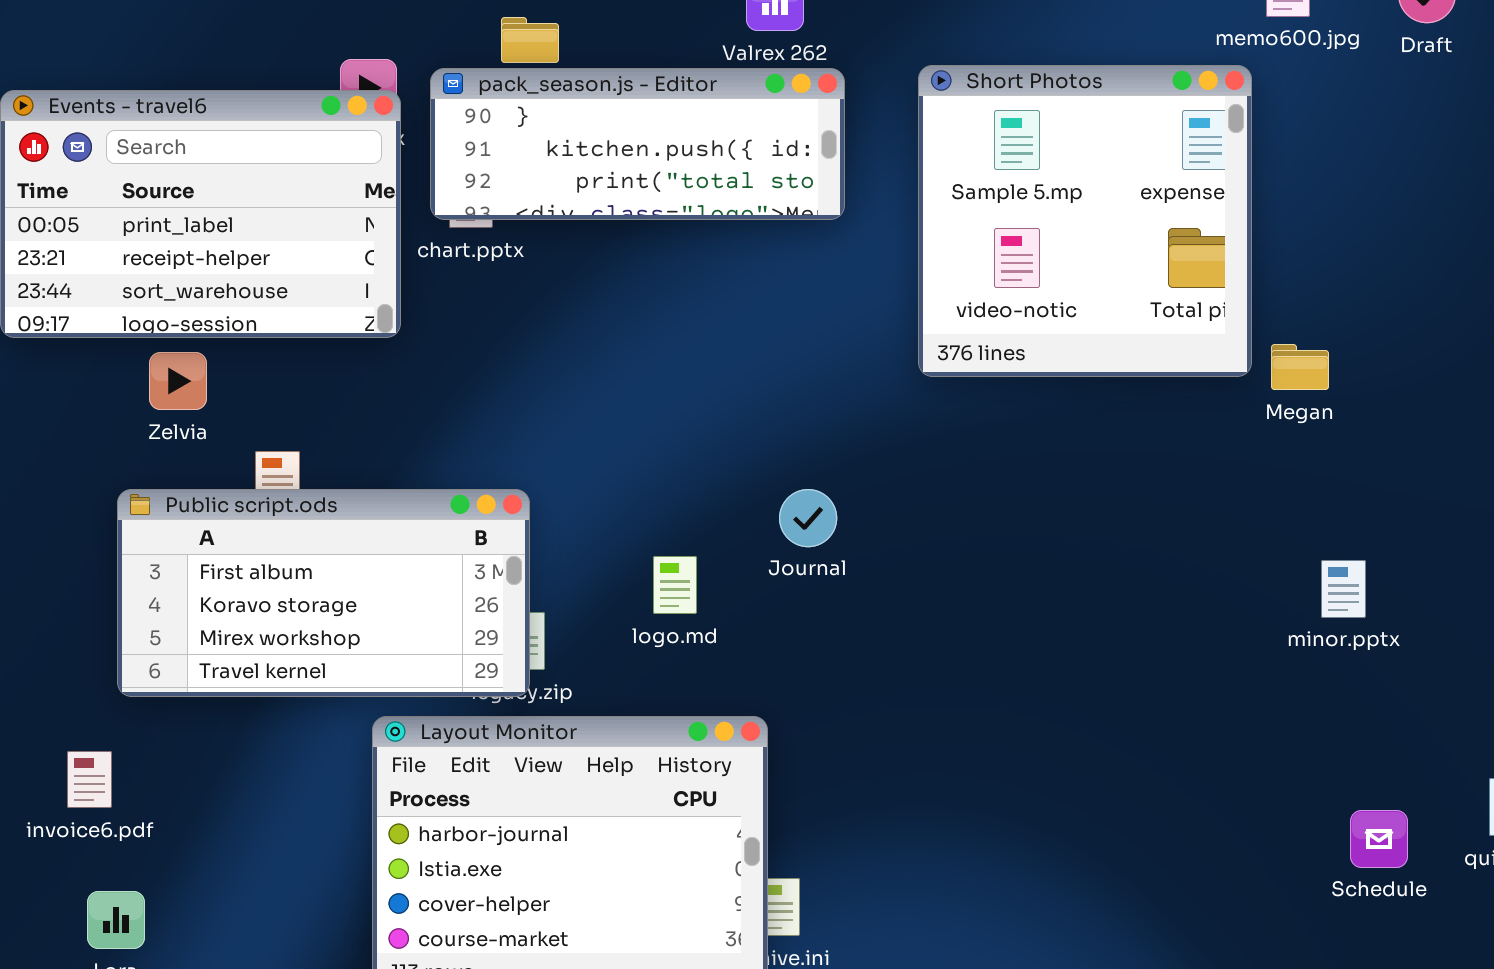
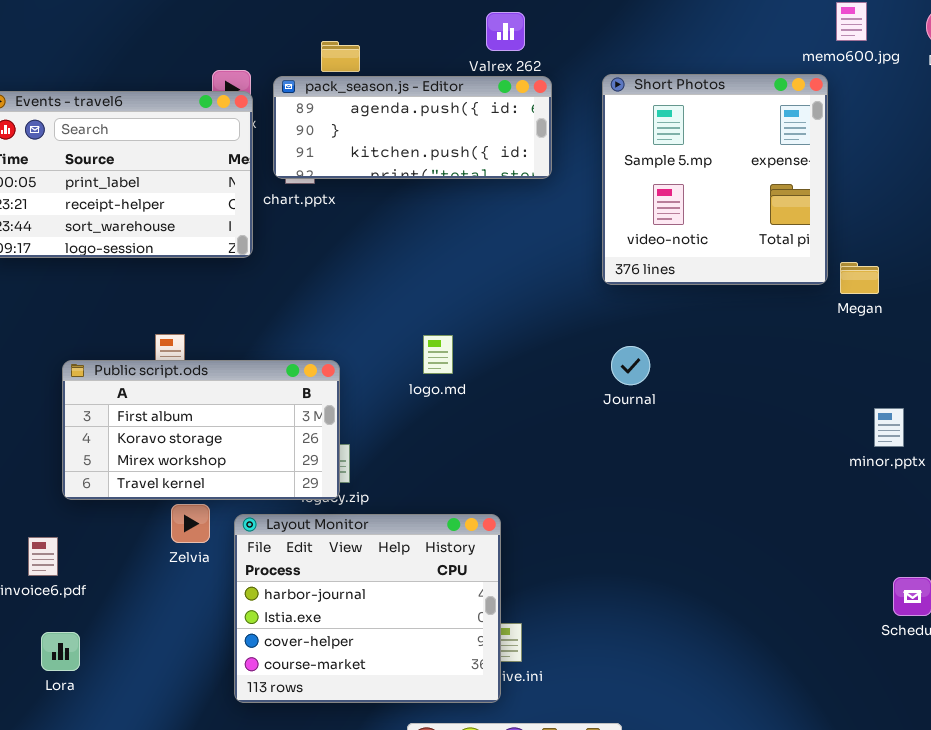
pack_season.js - Editor: [430,68,845,220] -> [273,76,552,179], scrolled up 1 row
Zelvia: [149,352,207,410] -> [171,504,210,543], moved
Journal: [779,489,837,547] -> [611,346,650,385], moved
logo.md: [653,556,697,614] -> [423,335,453,374], moved

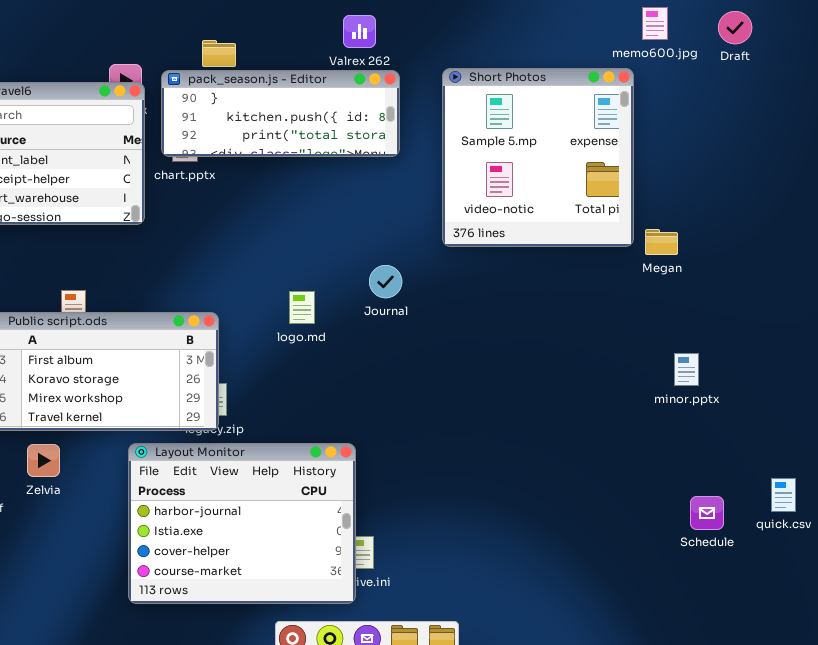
pack_season.js - Editor: [273,76,552,179] -> [161,70,400,157], scrolled down 1 row
Journal: [611,346,650,385] -> [369,265,402,298], moved
Zelvia: [171,504,210,543] -> [27,444,60,477], moved

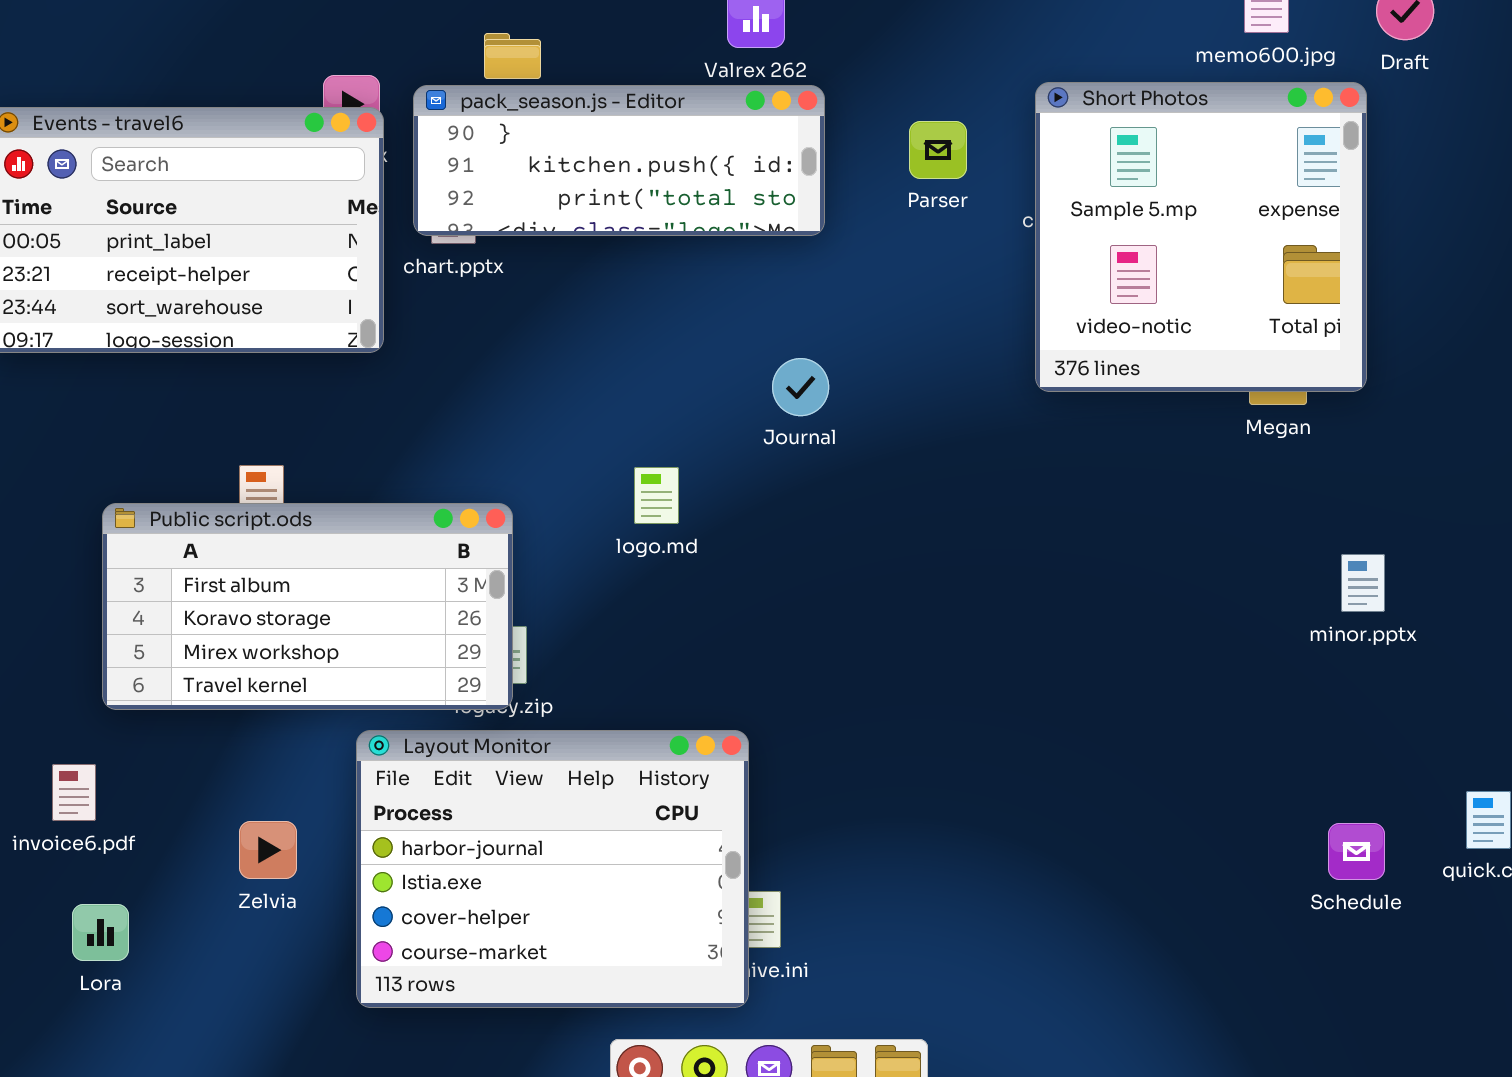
Short Photos: [442,68,634,247] -> [1035,82,1367,392], moved
Journal: [369,265,402,298] -> [772,358,829,416], moved
minor.pptx: [674,353,699,386] -> [1341,554,1385,612], moved
Zelvia: [27,444,60,477] -> [239,821,297,879], moved

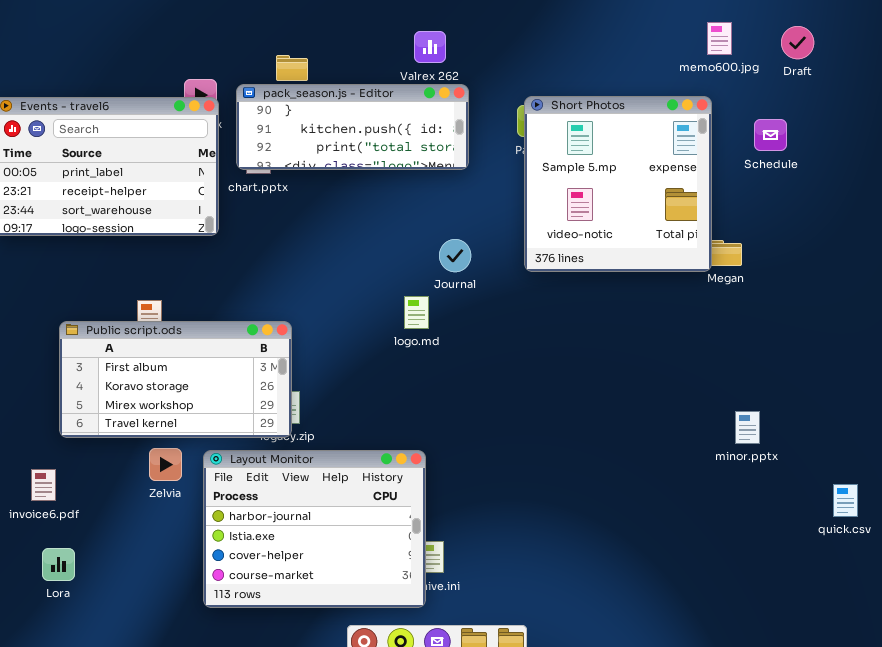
Short Photos: [1035,82,1367,392] -> [524,96,712,272], moved
logo.md: [634,467,679,524] -> [404,296,429,329], moved
minor.pptx: [1341,554,1385,612] -> [735,411,760,444], moved
Zelvia: [239,821,297,879] -> [149,448,182,481], moved
Schedule: [1328,823,1385,880] -> [754,119,787,151], moved

